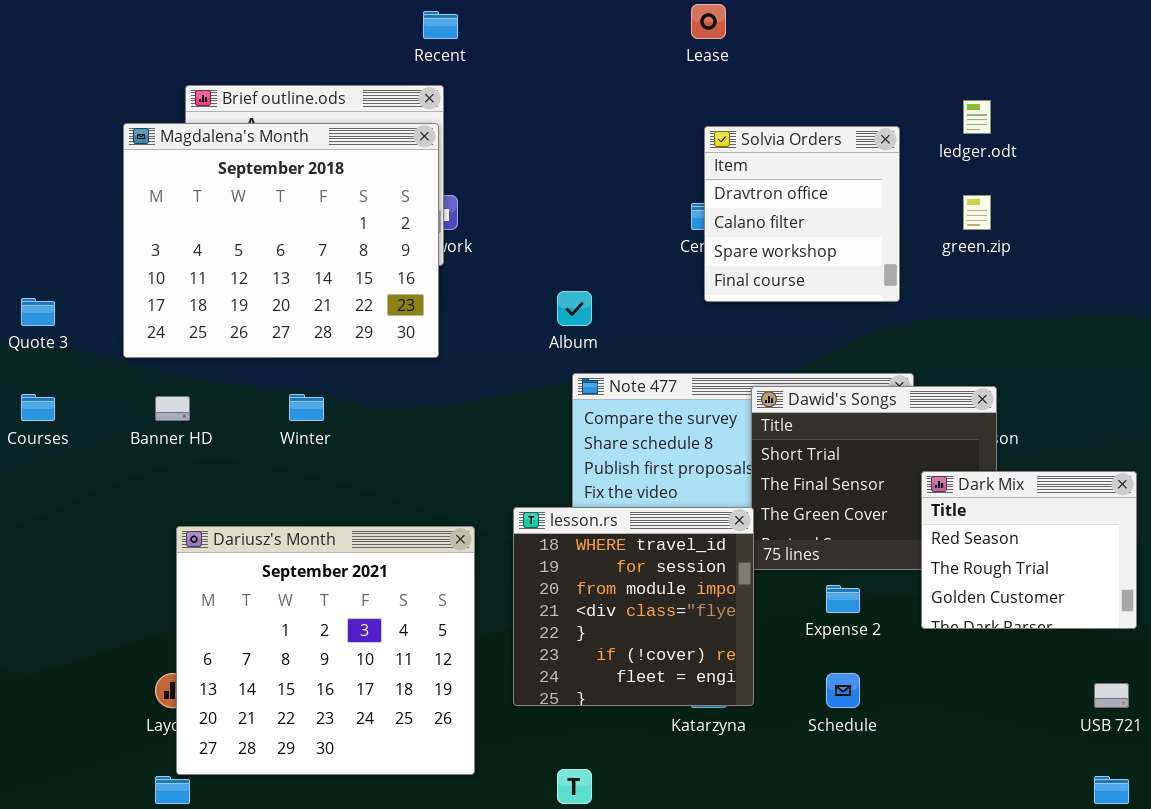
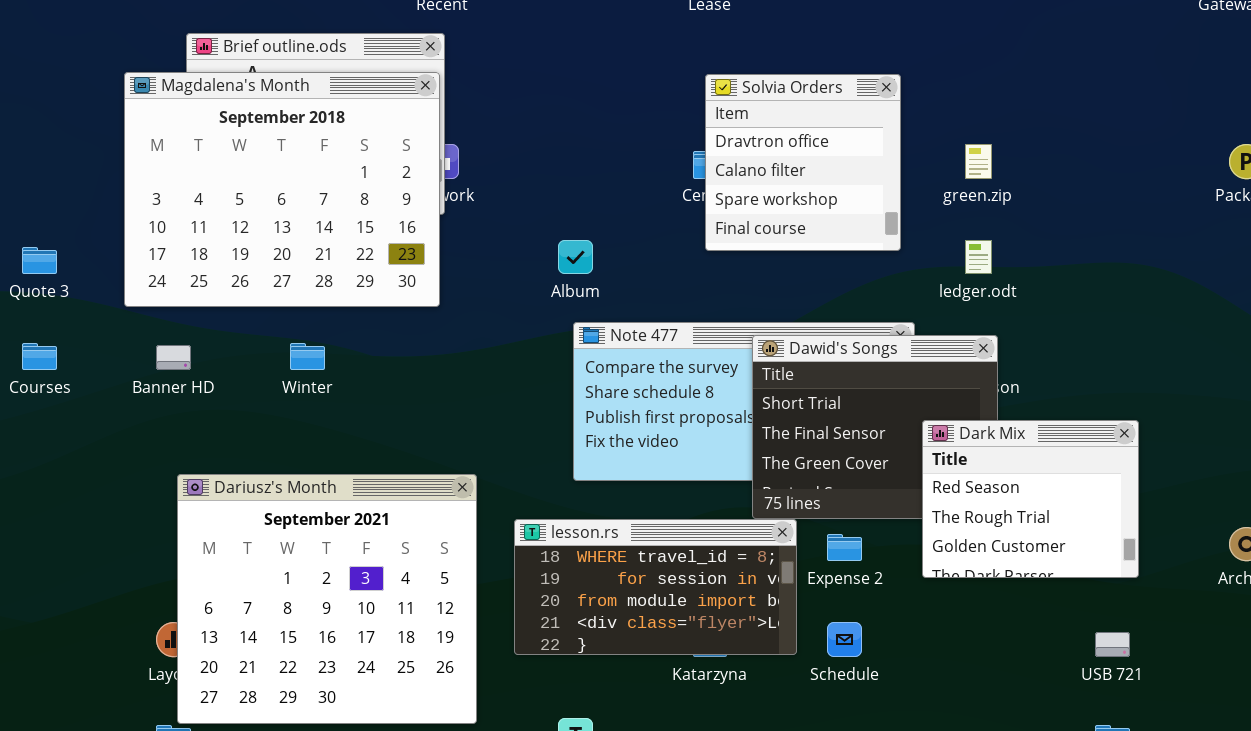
ledger.odt: [963,100,991,134] -> [965,240,992,274], moved
lesson.rs: [513,507,754,706] -> [514,519,797,655], resized

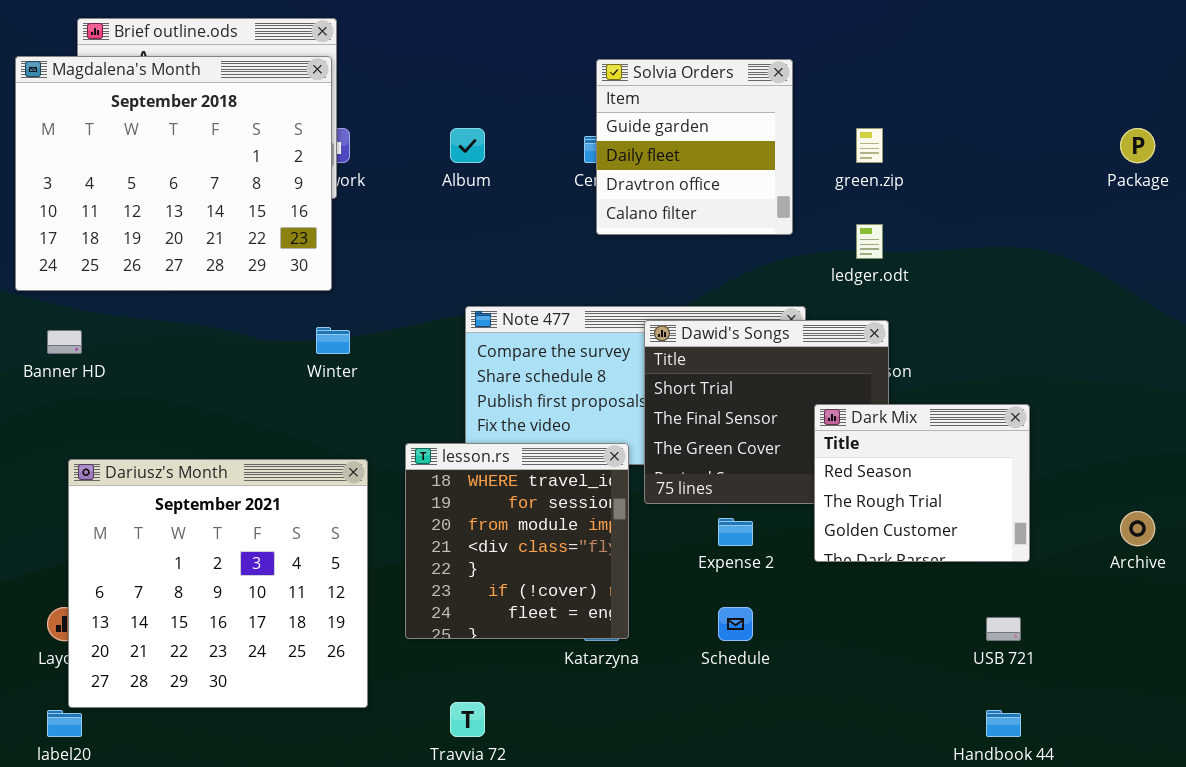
Solvia Orders: [705,74,901,251] -> [596,59,793,235], scrolled up 2 rows
Album: [558,240,593,274] -> [450,128,485,163], moved
Winter: [290,343,325,370] -> [316,327,350,354], moved
lesson.rs: [514,519,797,655] -> [405,443,629,639], resized

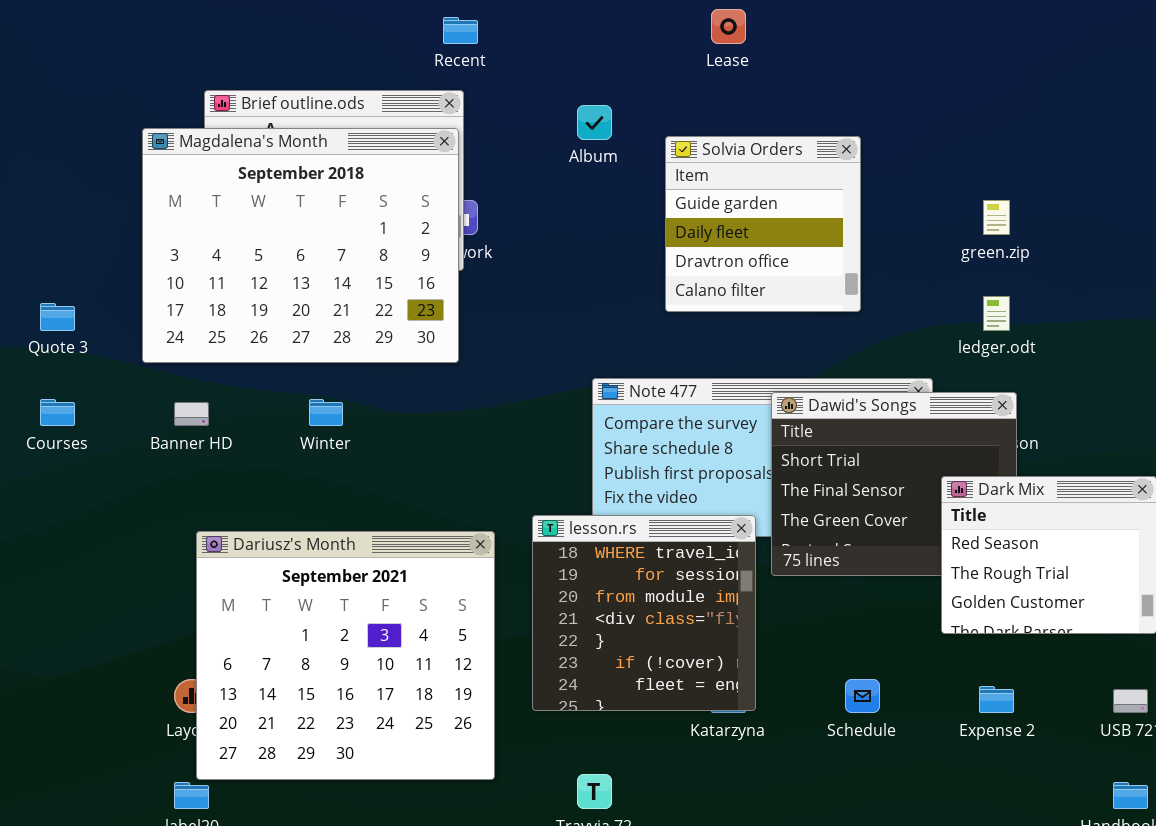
Solvia Orders: [596,59,793,235] -> [665,136,861,312], moved
Album: [450,128,485,163] -> [577,105,612,140], moved
Winter: [316,327,350,354] -> [309,399,343,426], moved
Expense 2: [718,518,753,546] -> [979,686,1014,713], moved

